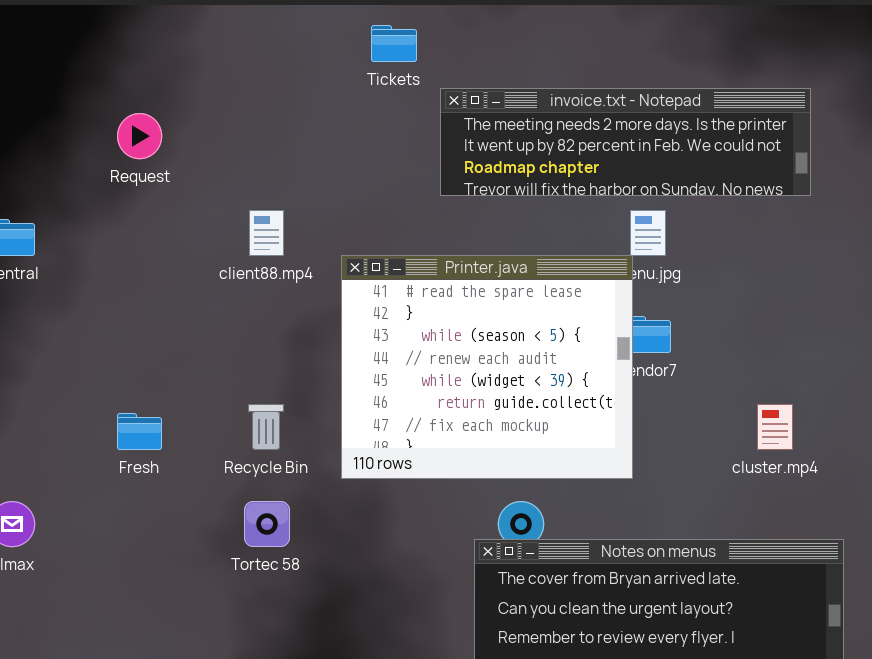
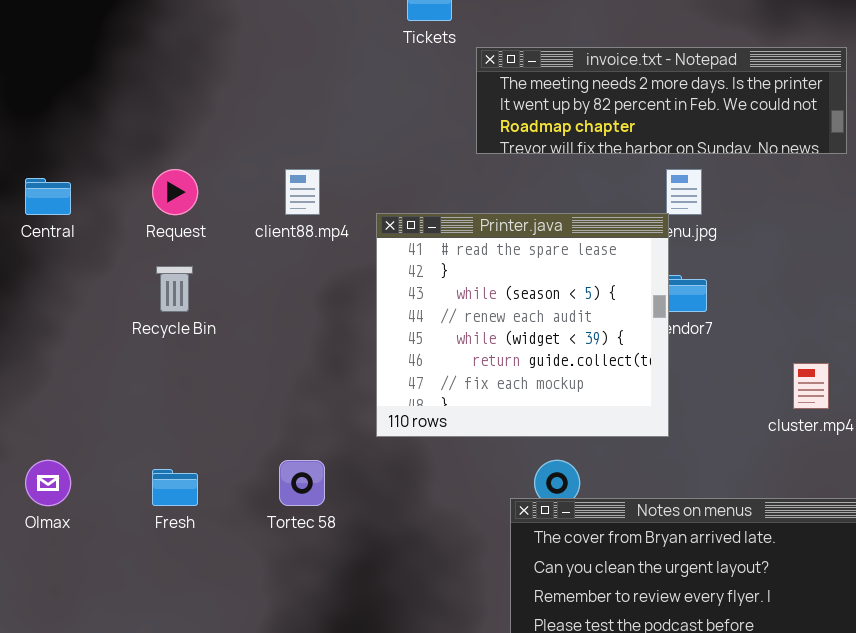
Request: [117,113,162,159] -> [152,169,198,215], moved
Recycle Bin: [248,404,284,450] -> [156,266,193,312], moved
Fresh: [117,413,162,450] -> [152,469,198,506], moved

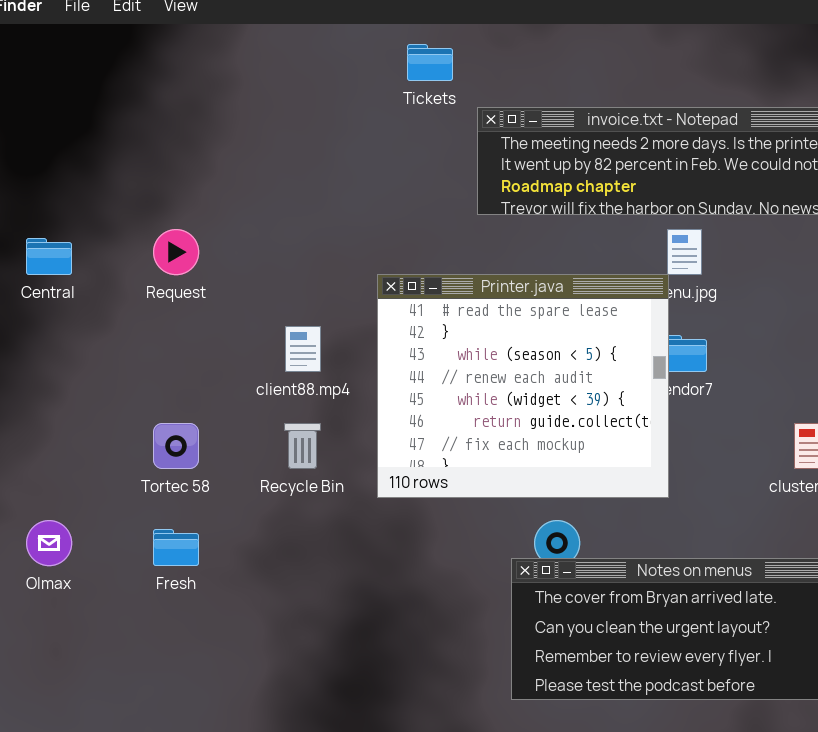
client88.mp4: [285,169,320,215] -> [285,326,321,372], moved
Recycle Bin: [156,266,193,312] -> [284,423,321,469], moved
Tortec 58: [279,460,325,506] -> [153,423,199,469], moved

